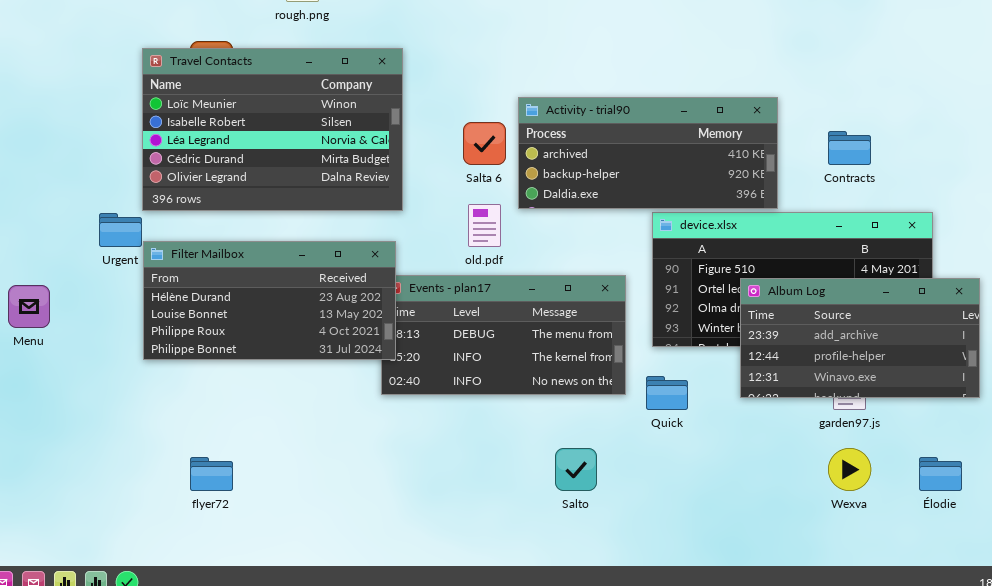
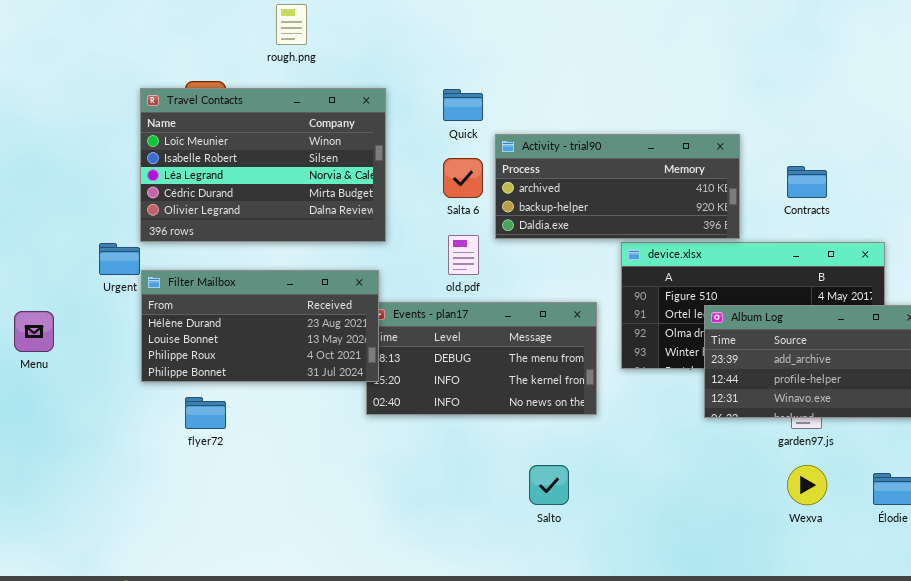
Quick: [646,376,688,410] -> [443,89,483,121], moved
flyer72: [190,457,233,491] -> [185,397,226,429], moved

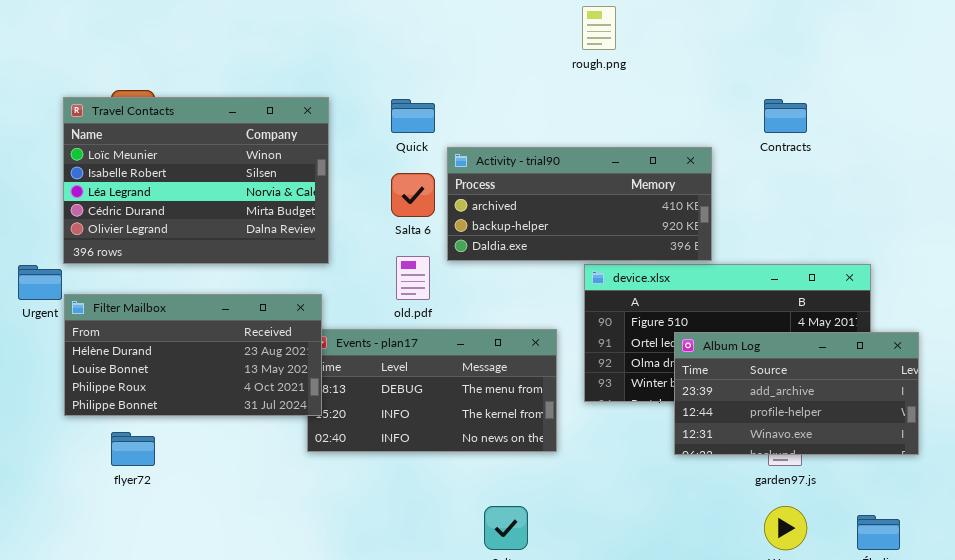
rough.png: [276,4,307,45] -> [582,6,616,50], moved
Contracts: [787,166,827,198] -> [764,99,807,133], moved

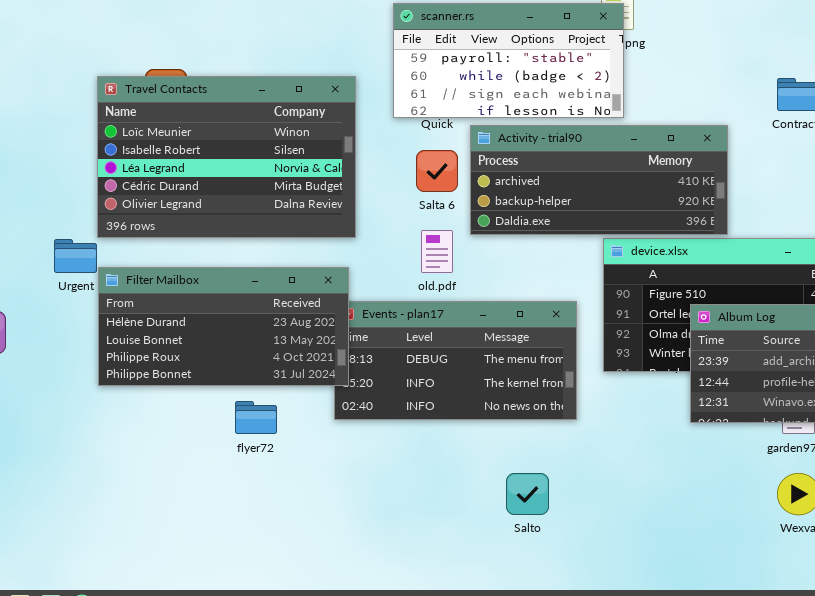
scanner.rs: none -> [393,3,624,118], opened
flyer72: [111,432,155,466] -> [235,401,277,434], moved

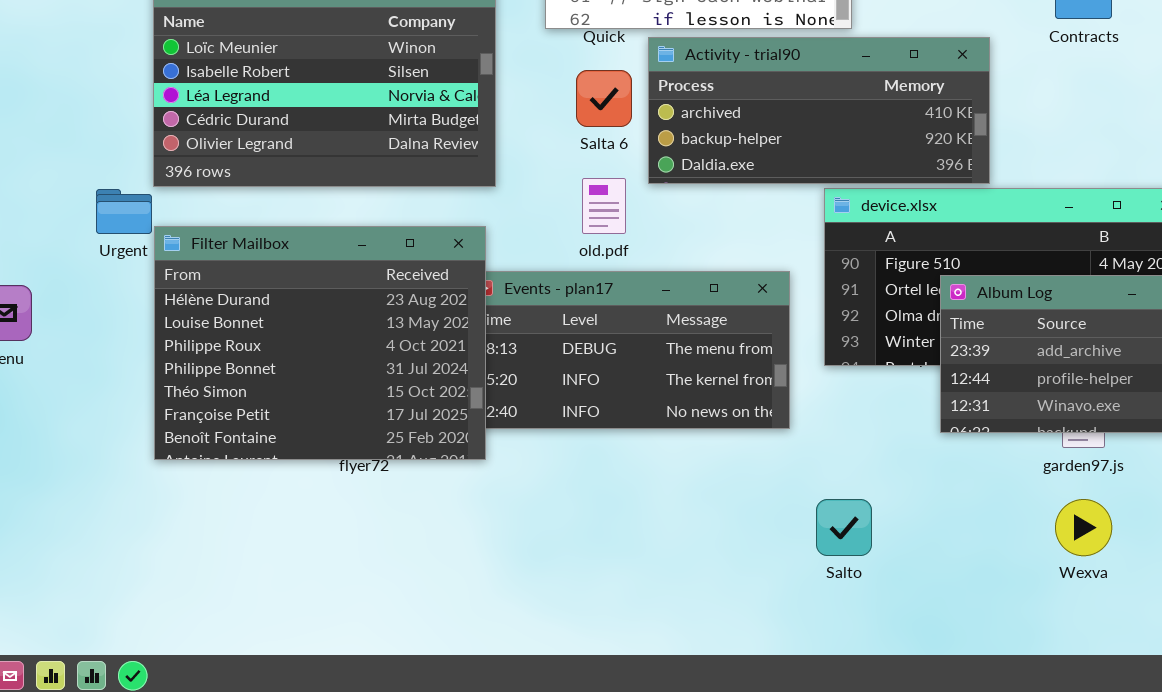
Filter Mailbox: [98,267,349,386] -> [154,226,486,460], resized
Salto: [506,473,549,515] -> [816,499,872,556], moved

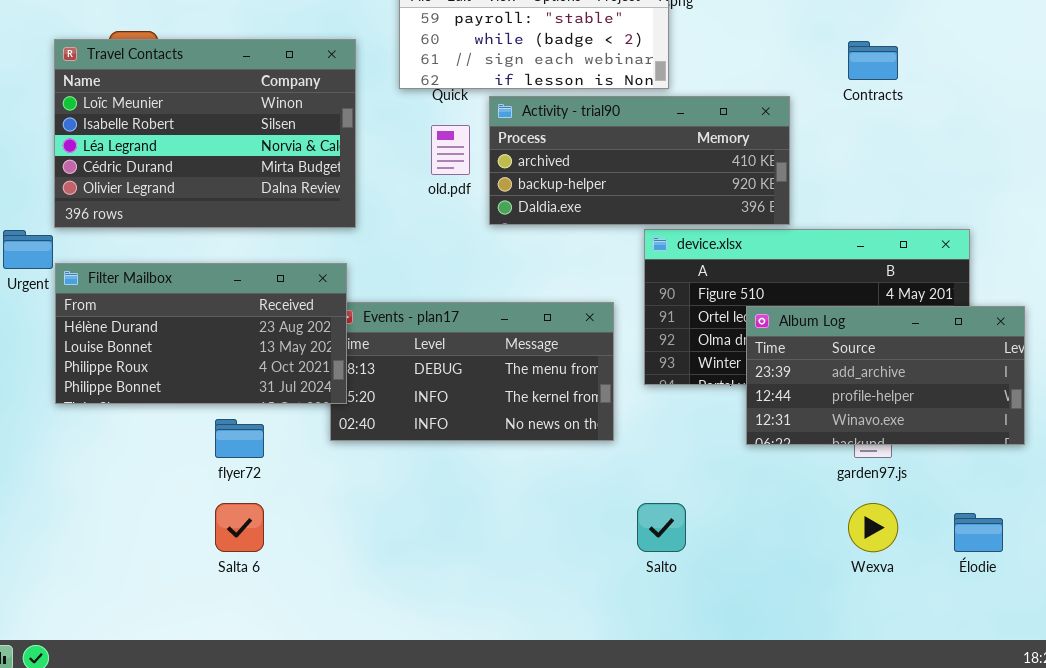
Salta 6: [576,70,632,127] -> [215,503,264,552], moved
old.pdf: [582,178,626,234] -> [431,125,470,175], moved
Filter Mailbox: [154,226,486,460] -> [55,263,347,404], resized

